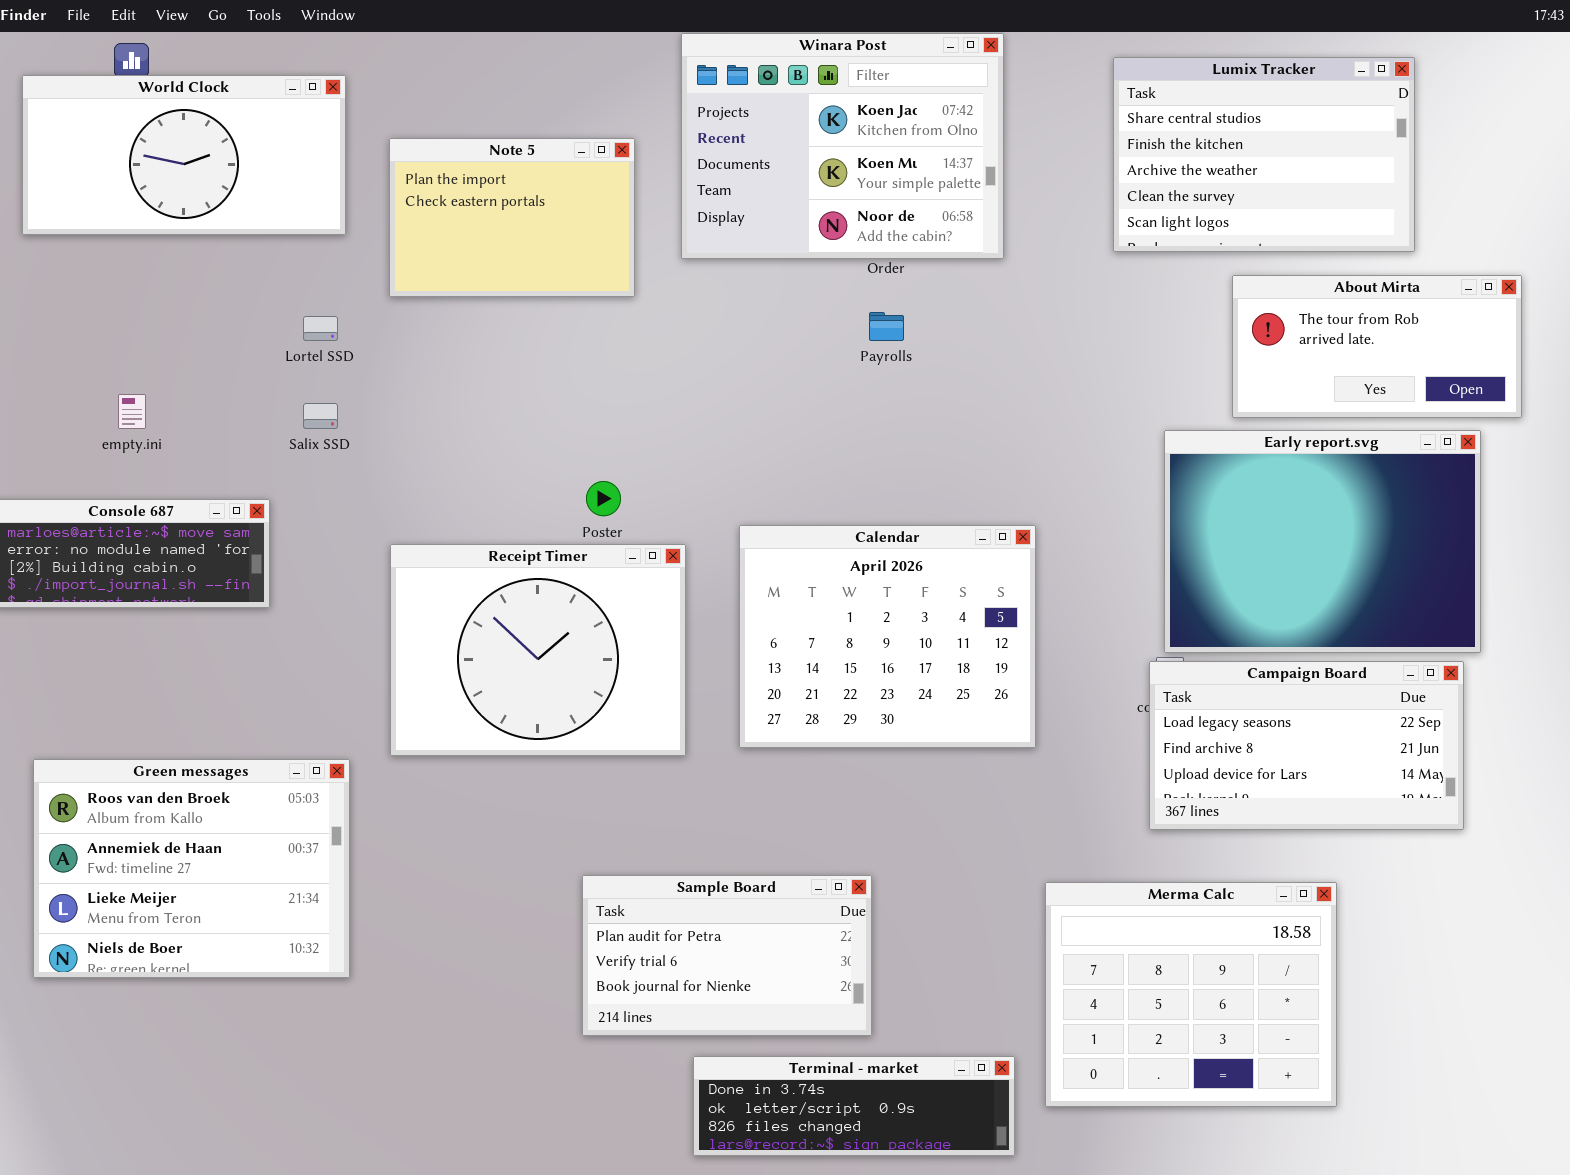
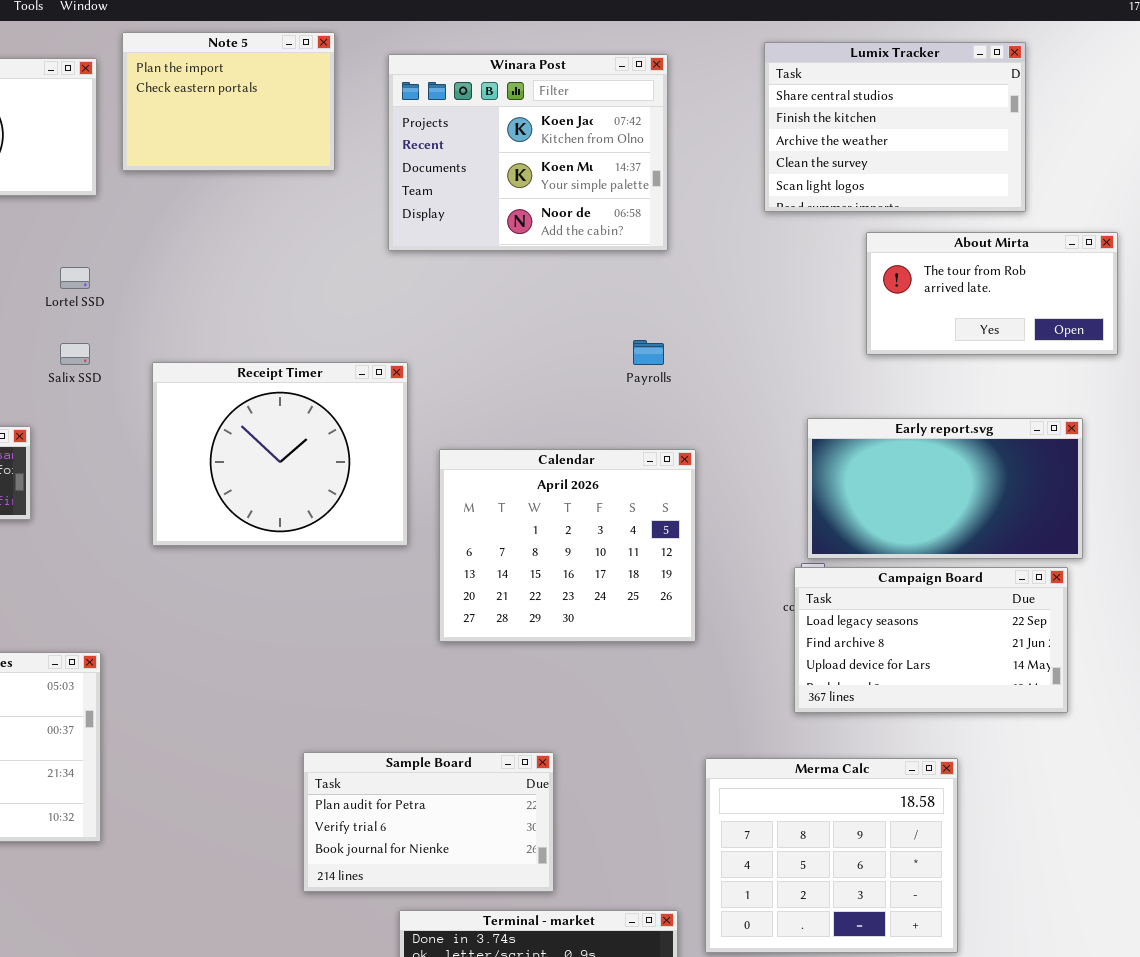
Winara Post: [681,33,1004,259] -> [388,54,668,251], moved
Note 5: [389,138,635,297] -> [122,32,335,171], moved
Payrolls: [869,312,904,341] -> [633,340,664,365], moved
Early report.svg: [1164,430,1481,653] -> [807,418,1083,559], resized
Receipt Timer: [390,544,686,756] -> [152,362,408,546], moved

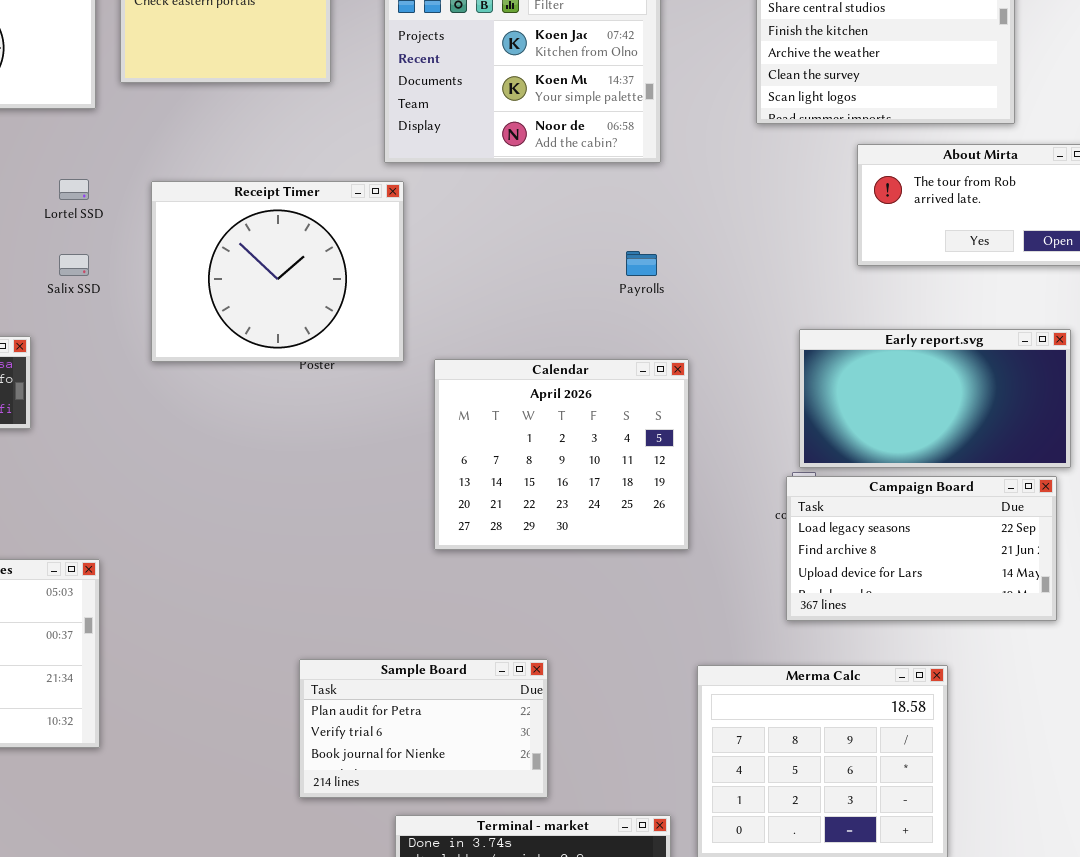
Receipt Timer: [152,362,408,546] -> [151,181,404,362], moved

